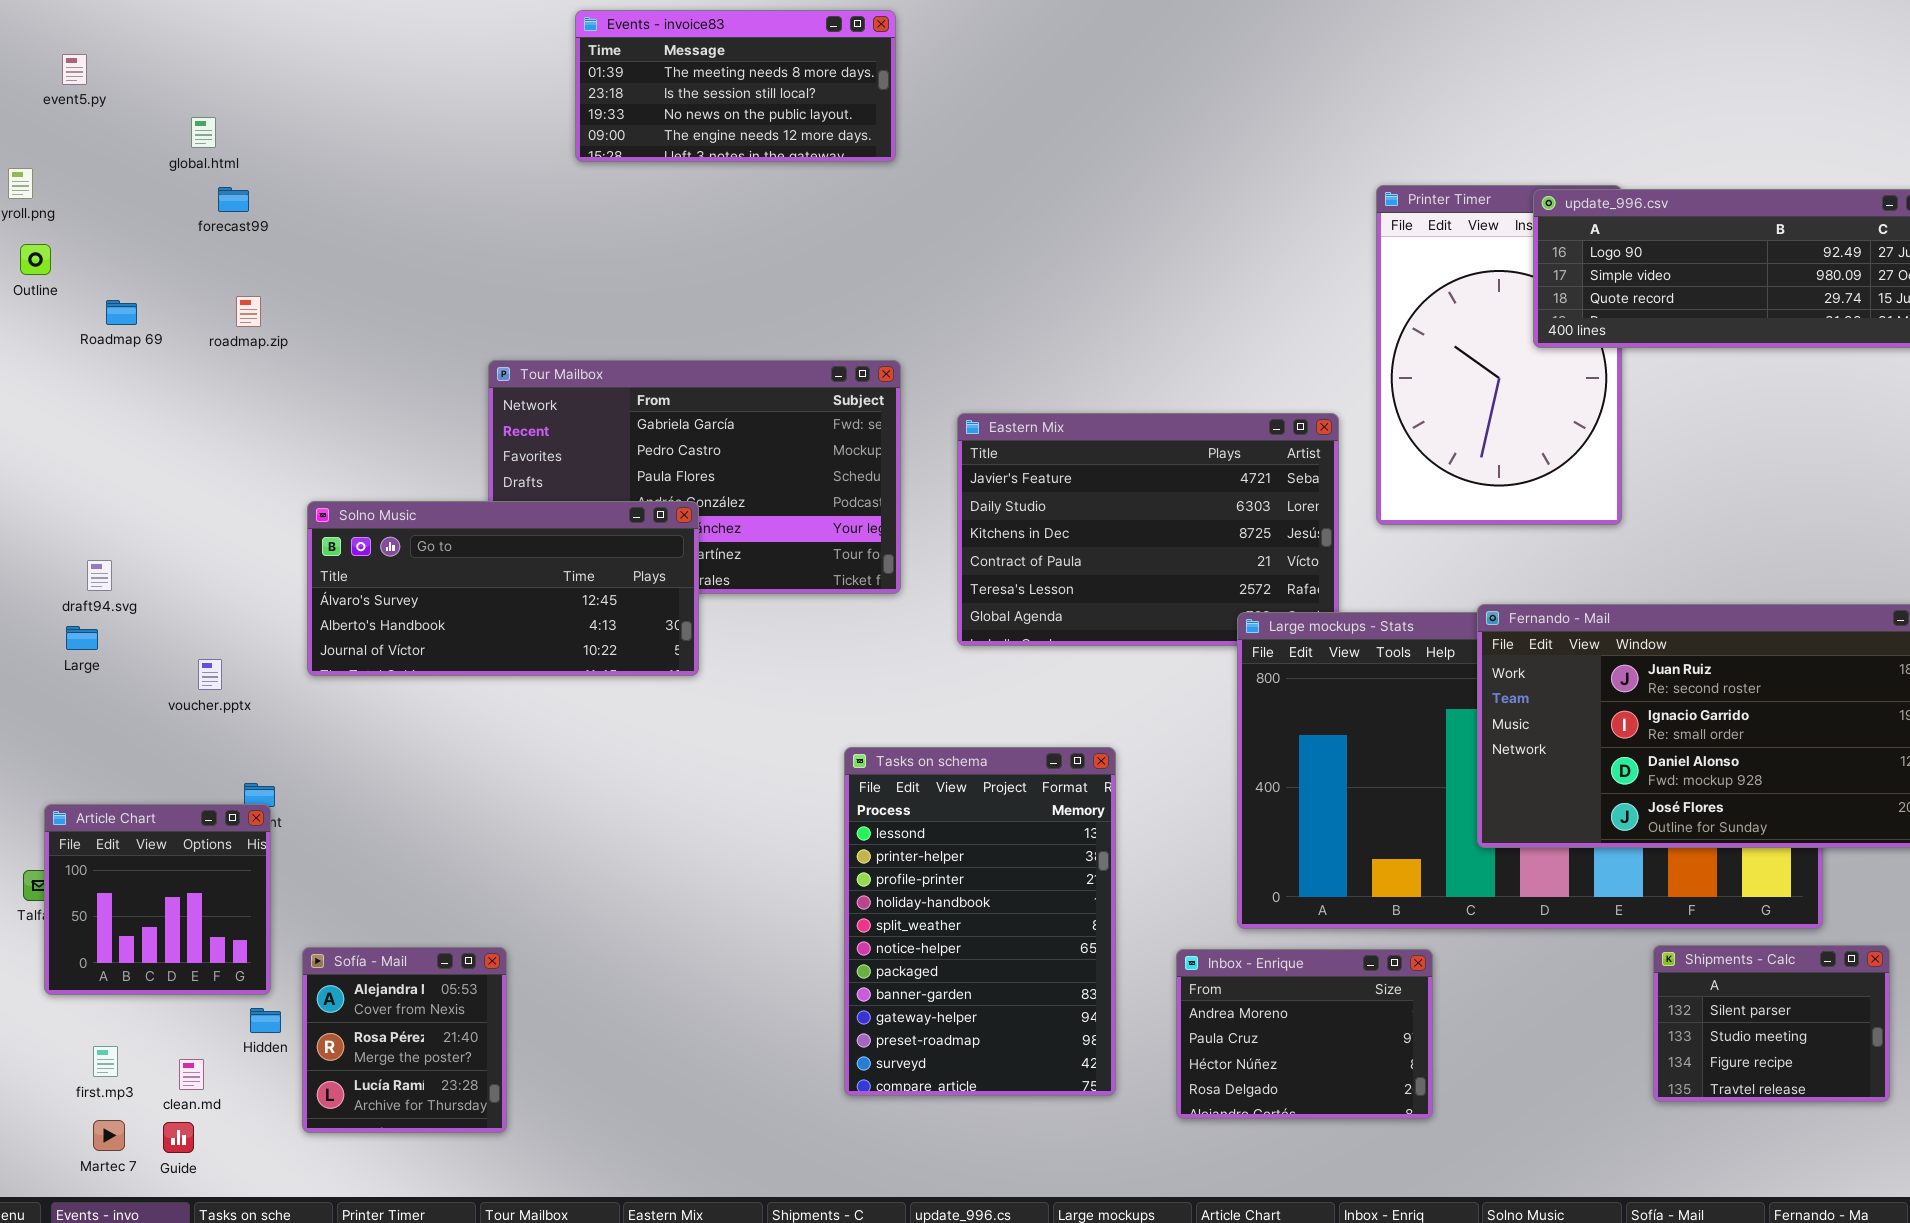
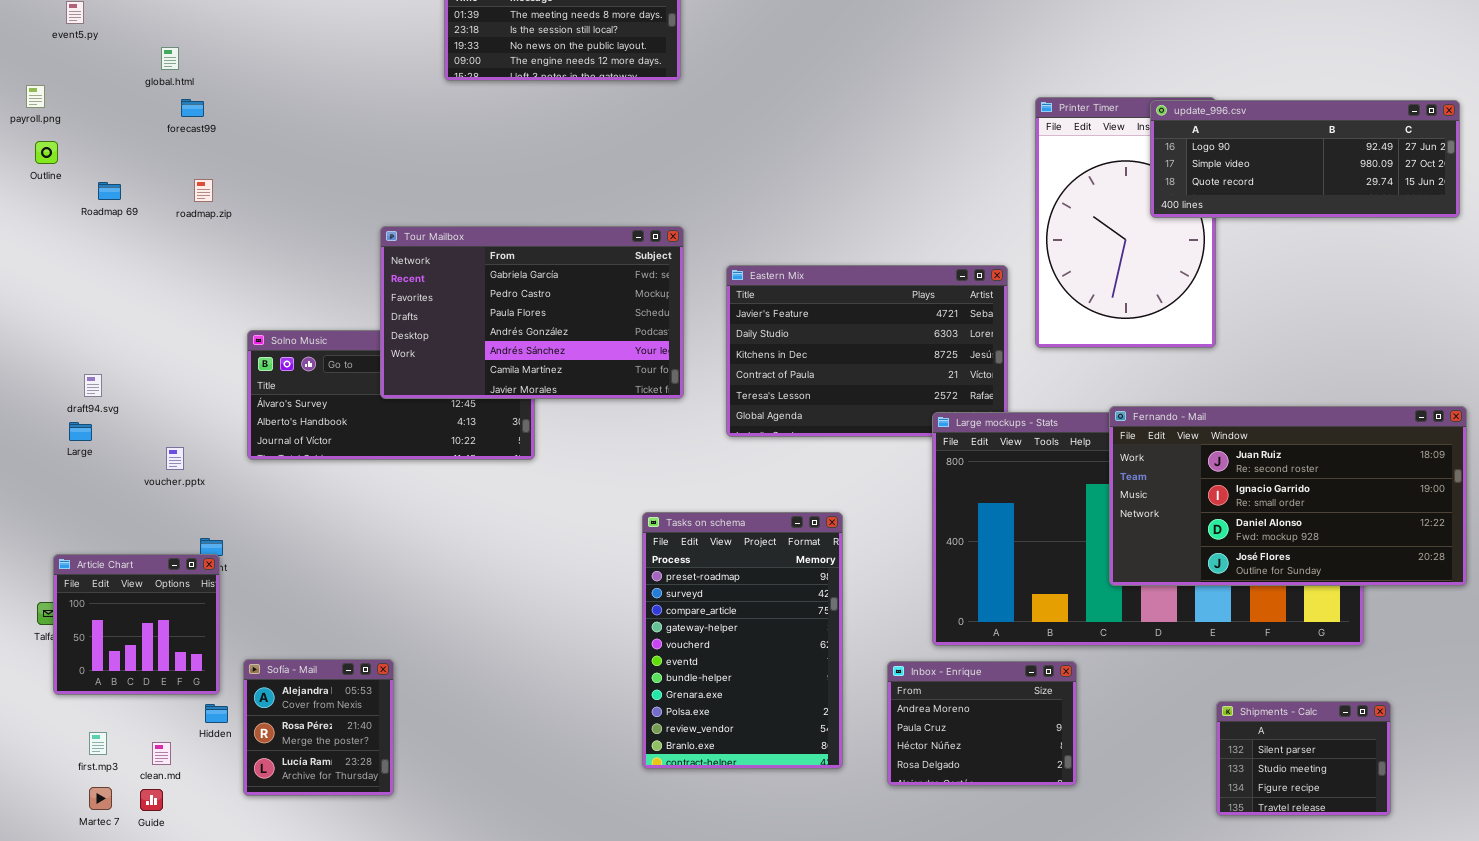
Tour Mailbox: [488,360,901,594] -> [380,226,684,399], raised
Tasks on schema: [844,747,1116,1096] -> [642,512,843,769], scrolled down 9 rows
Shipments - Calc: [1653,945,1890,1102] -> [1216,701,1391,816], moved

